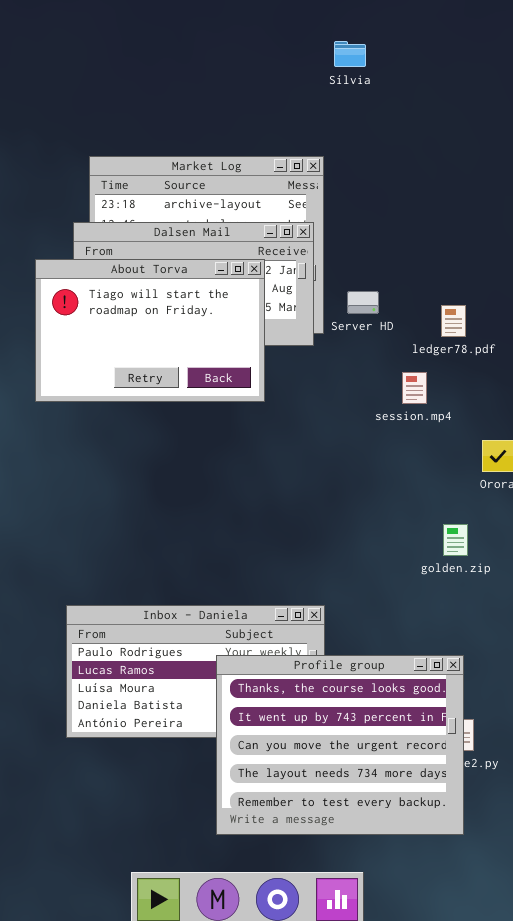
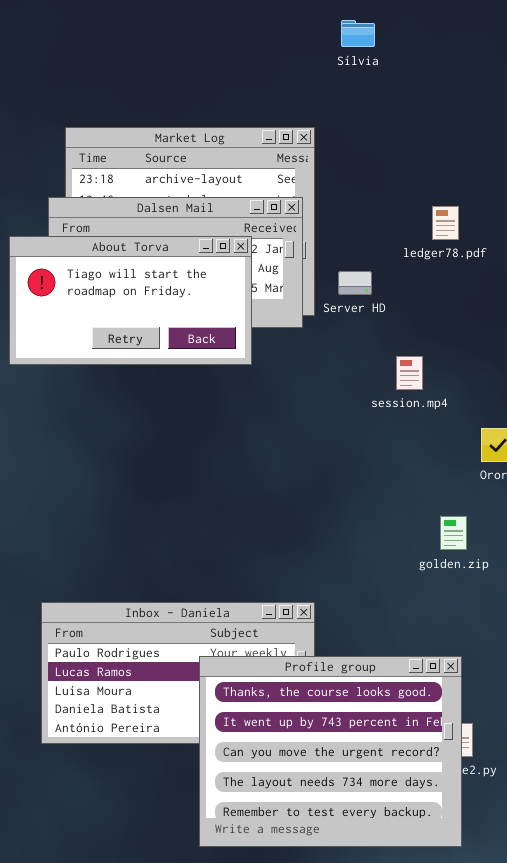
Sílvia: [334,41,366,67] -> [341,20,375,47], moved
About Torva: [35,259,265,402] -> [9,236,252,365], resized
ledger78.pdf: [441,305,466,337] -> [432,206,459,240], moved

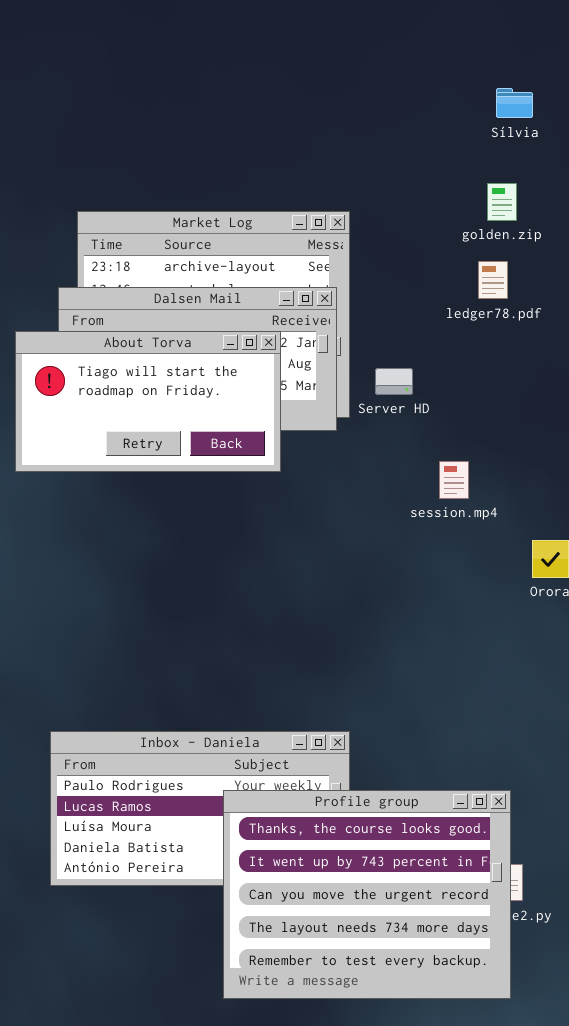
Sílvia: [341,20,375,47] -> [496,88,533,118], moved
ledger78.pdf: [432,206,459,240] -> [478,261,508,299], moved
golden.zip: [440,516,467,550] -> [487,183,517,221], moved

